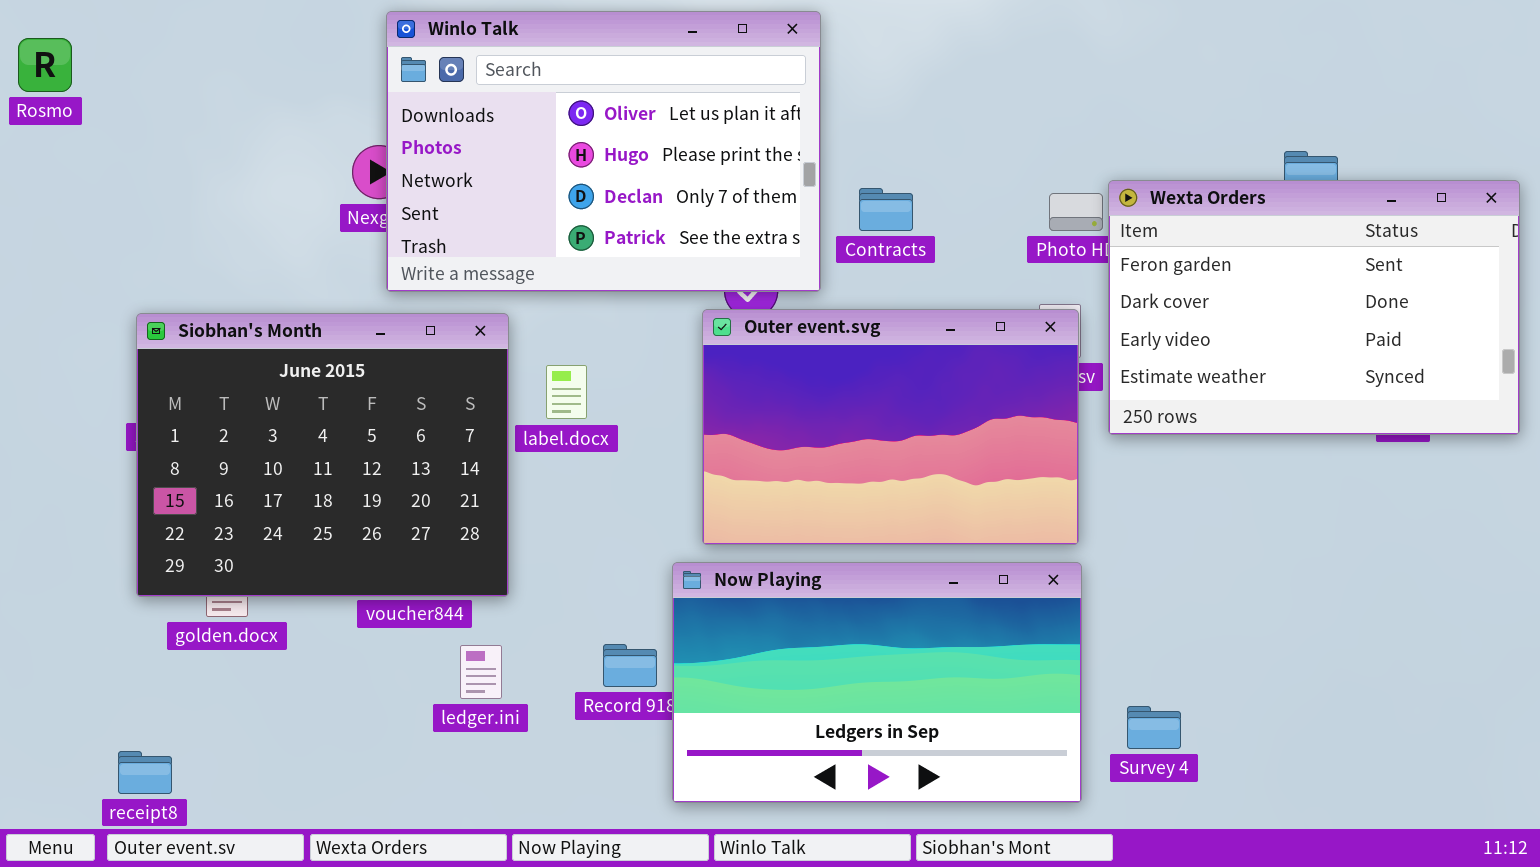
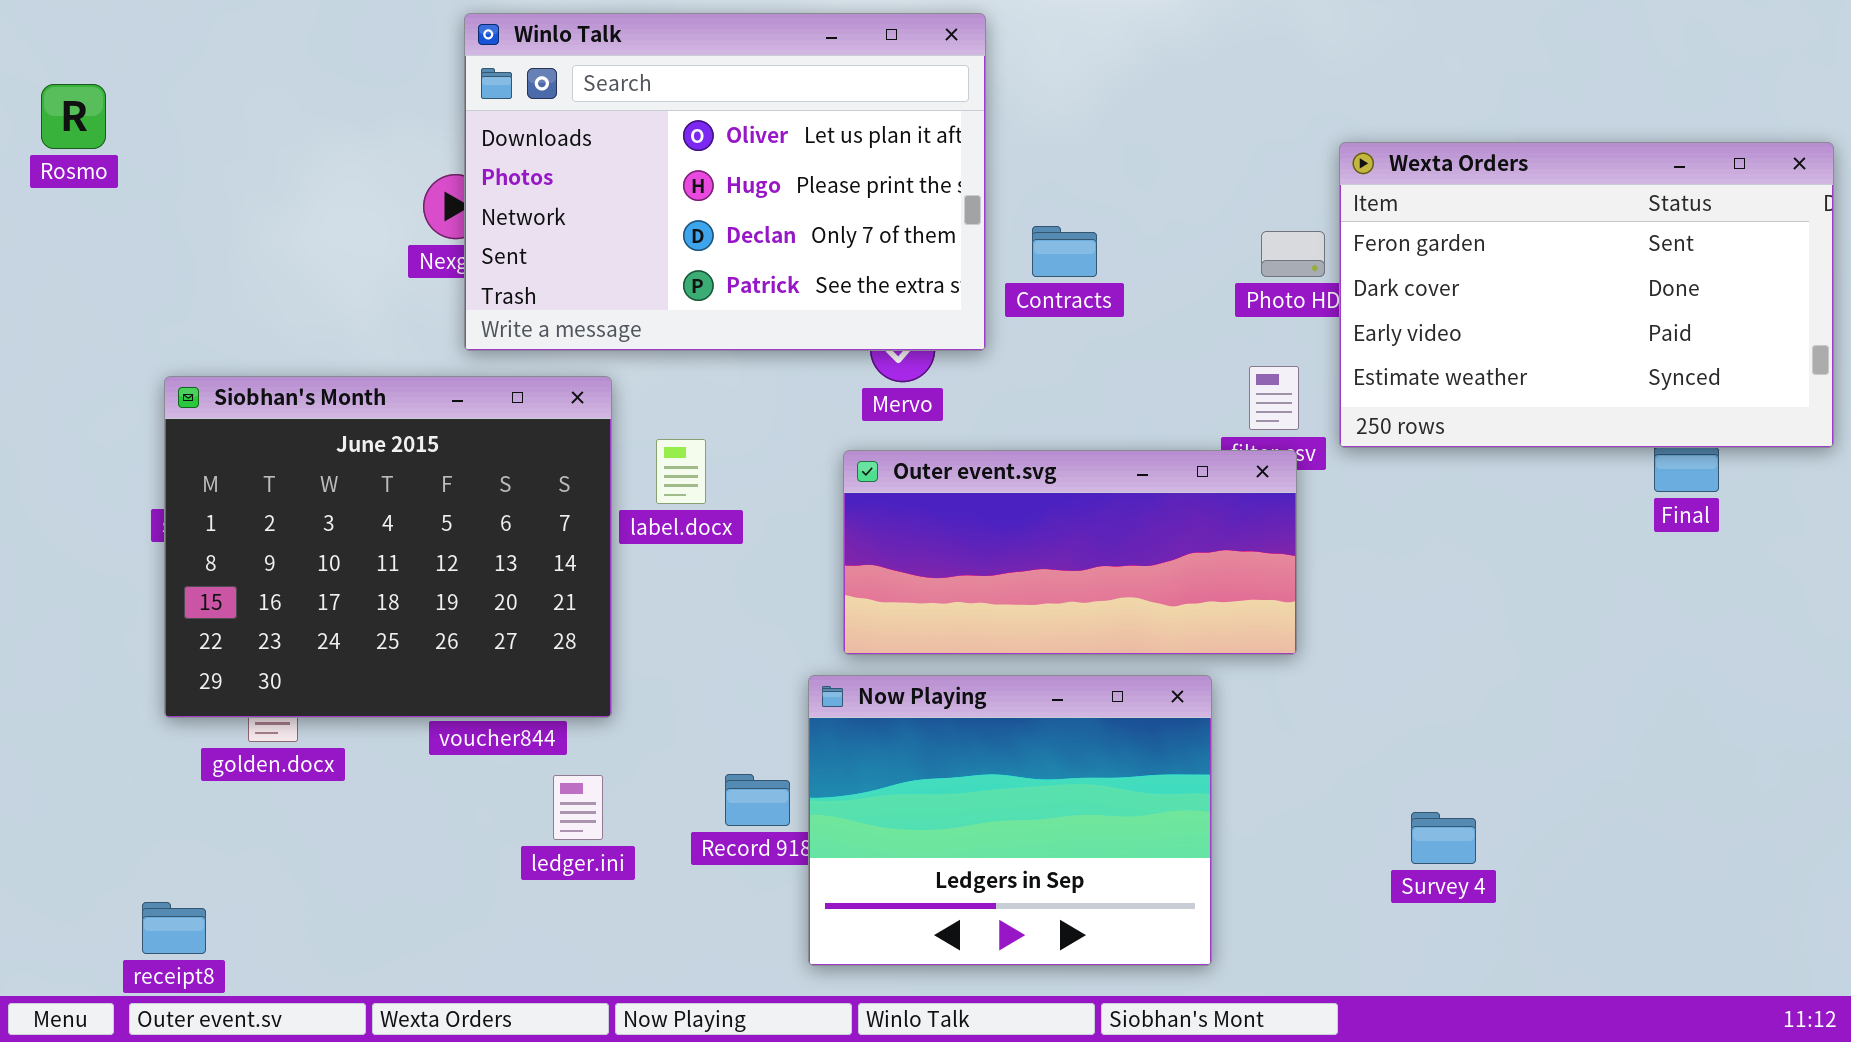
Rosmo: [18,38,72,92] -> [41,84,106,149], moved
Wexta Orders: [1108,180,1520,435] -> [1339,142,1834,448], moved
Outer event.svg: [702,309,1079,545] -> [843,450,1297,655], resized
Now Playing: [672,562,1082,803] -> [808,675,1212,966], resized
Survey 4: [1127,706,1181,749] -> [1411,812,1476,864], moved

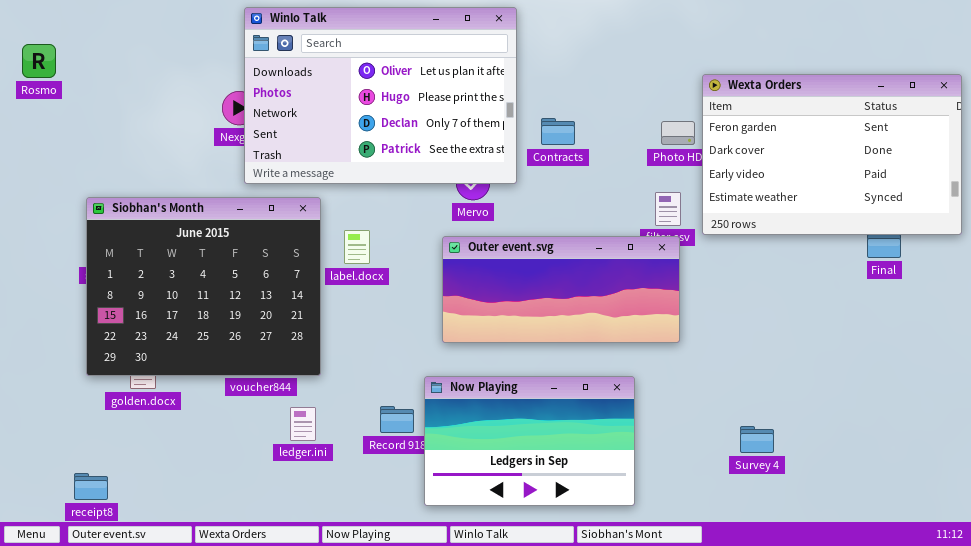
Now Playing: [808,675,1212,966] -> [424,376,635,506], resized

